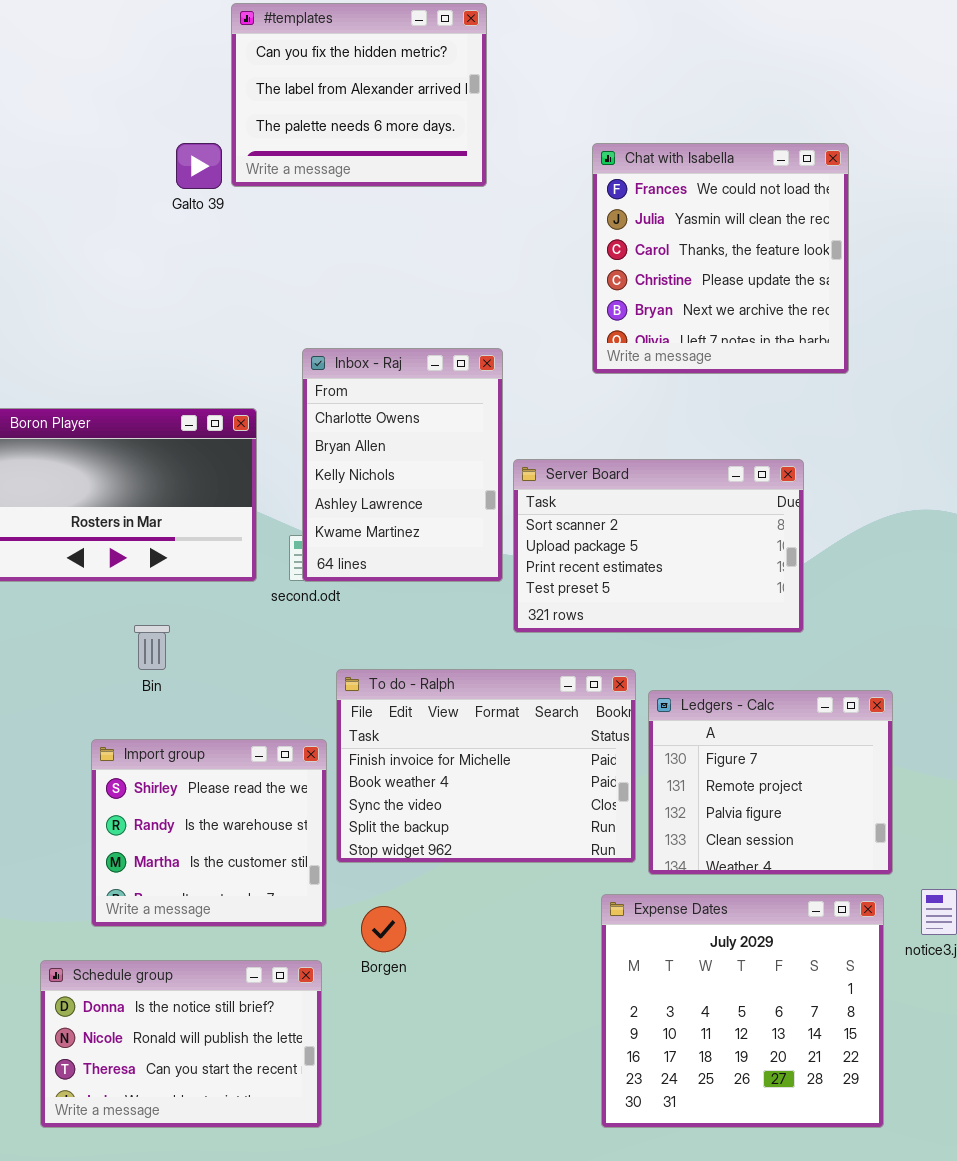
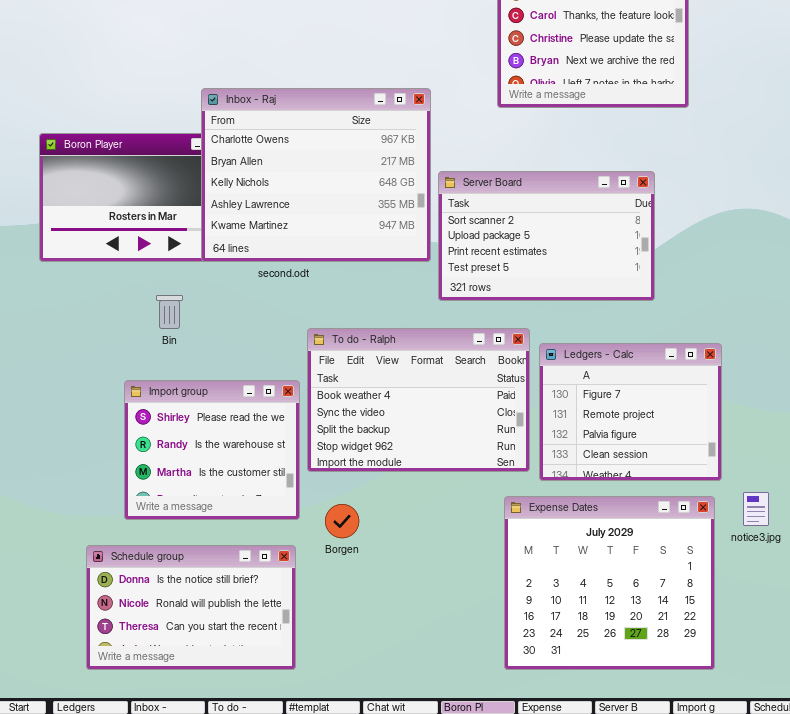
Inbox - Raj: [302,348,503,582] -> [201,88,431,262], resized
To do - Ralph: [336,669,636,863] -> [307,328,530,472], scrolled down 1 row

